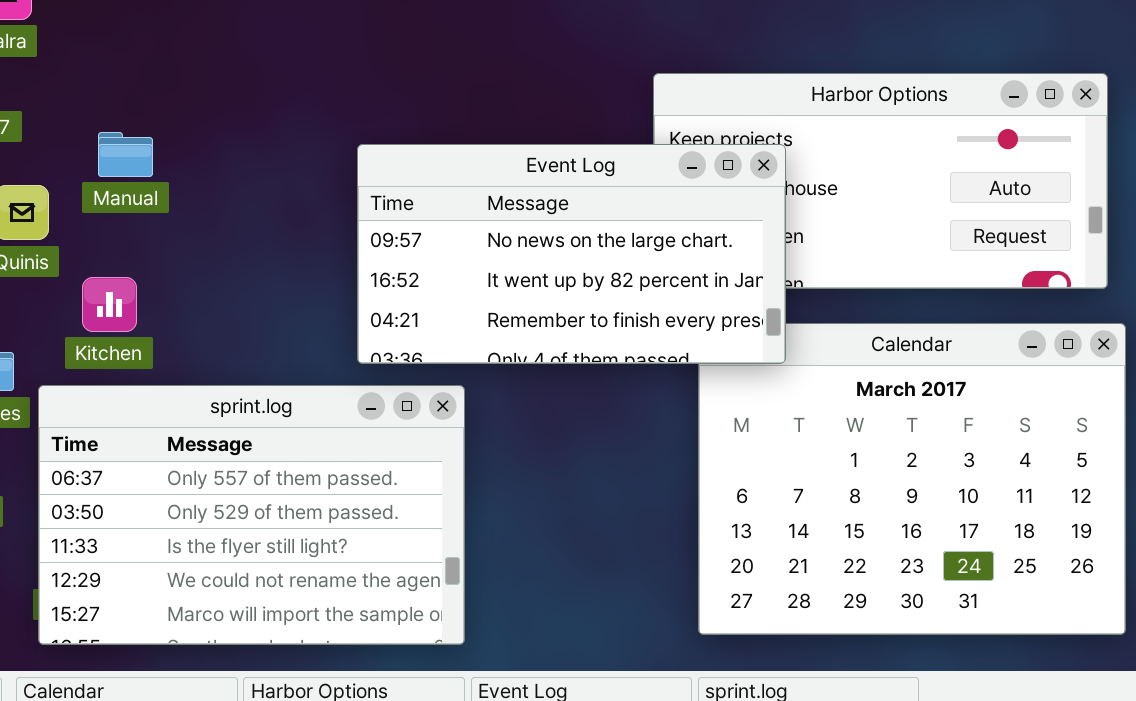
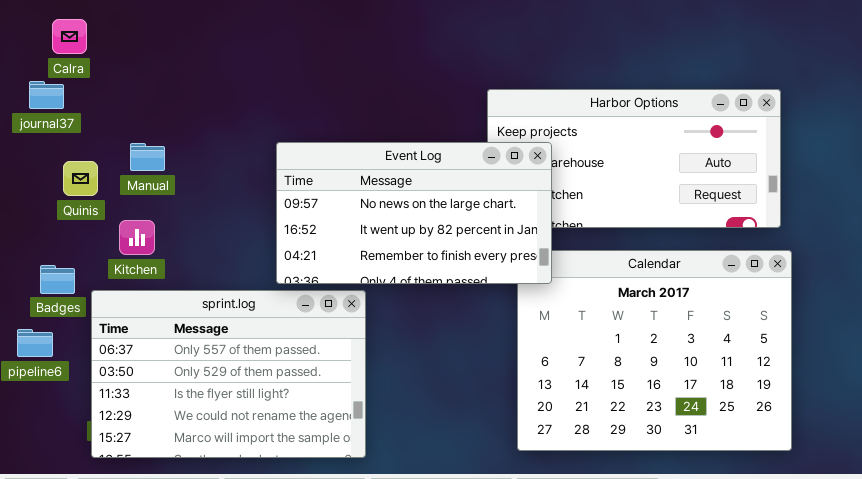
Manual: [98,132,153,177] -> [130,143,165,171], moved
Event Log: [357,144,786,364] -> [276,142,552,284], moved

